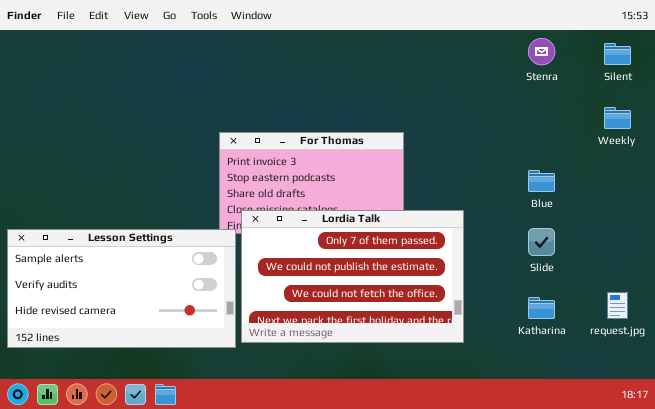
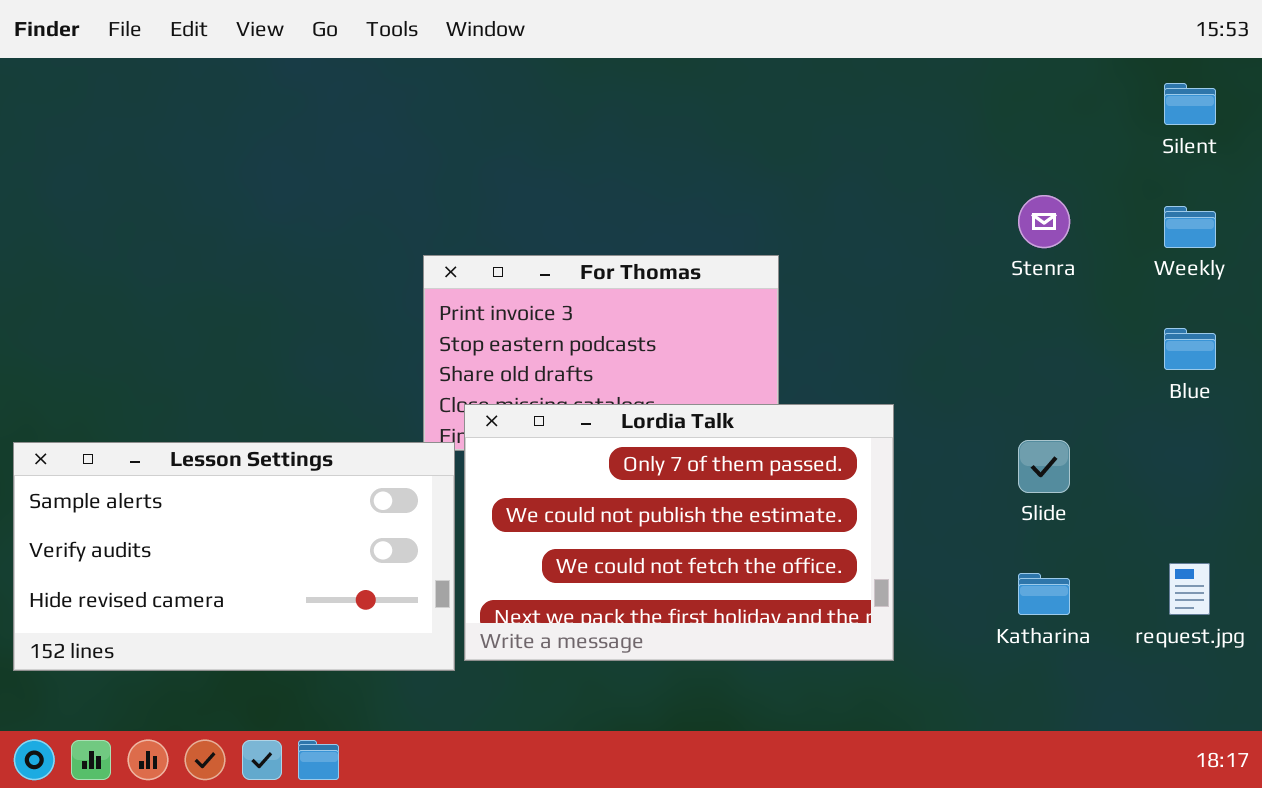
Stenra: [528,38,555,65] -> [1018,195,1070,248], moved
Blue: [528,170,555,192] -> [1164,328,1216,370], moved

